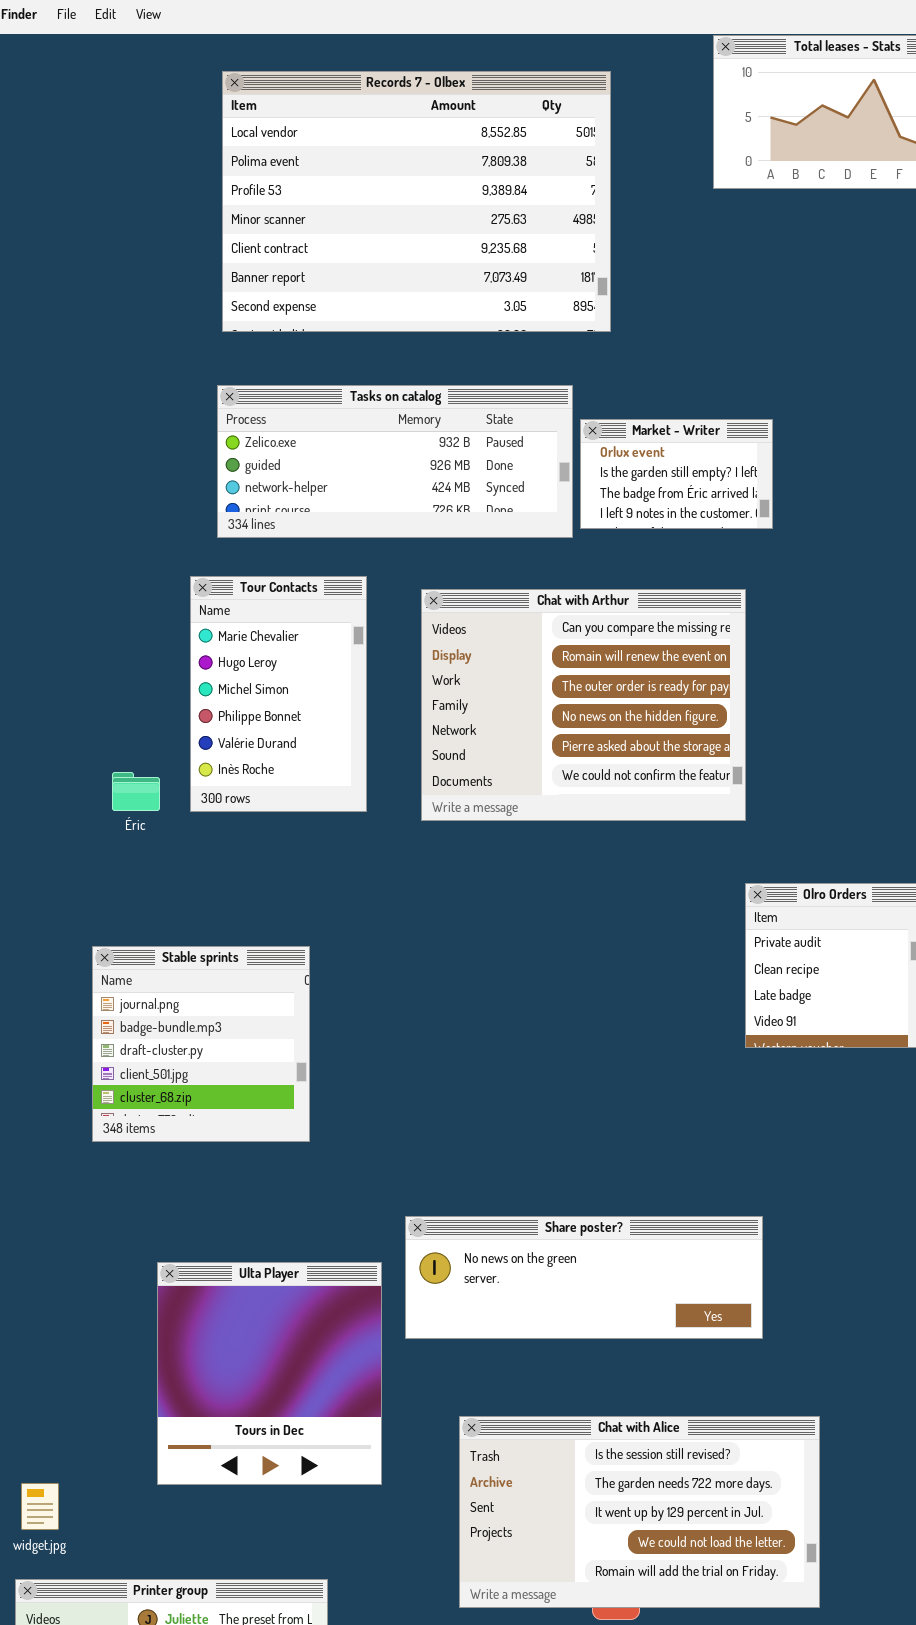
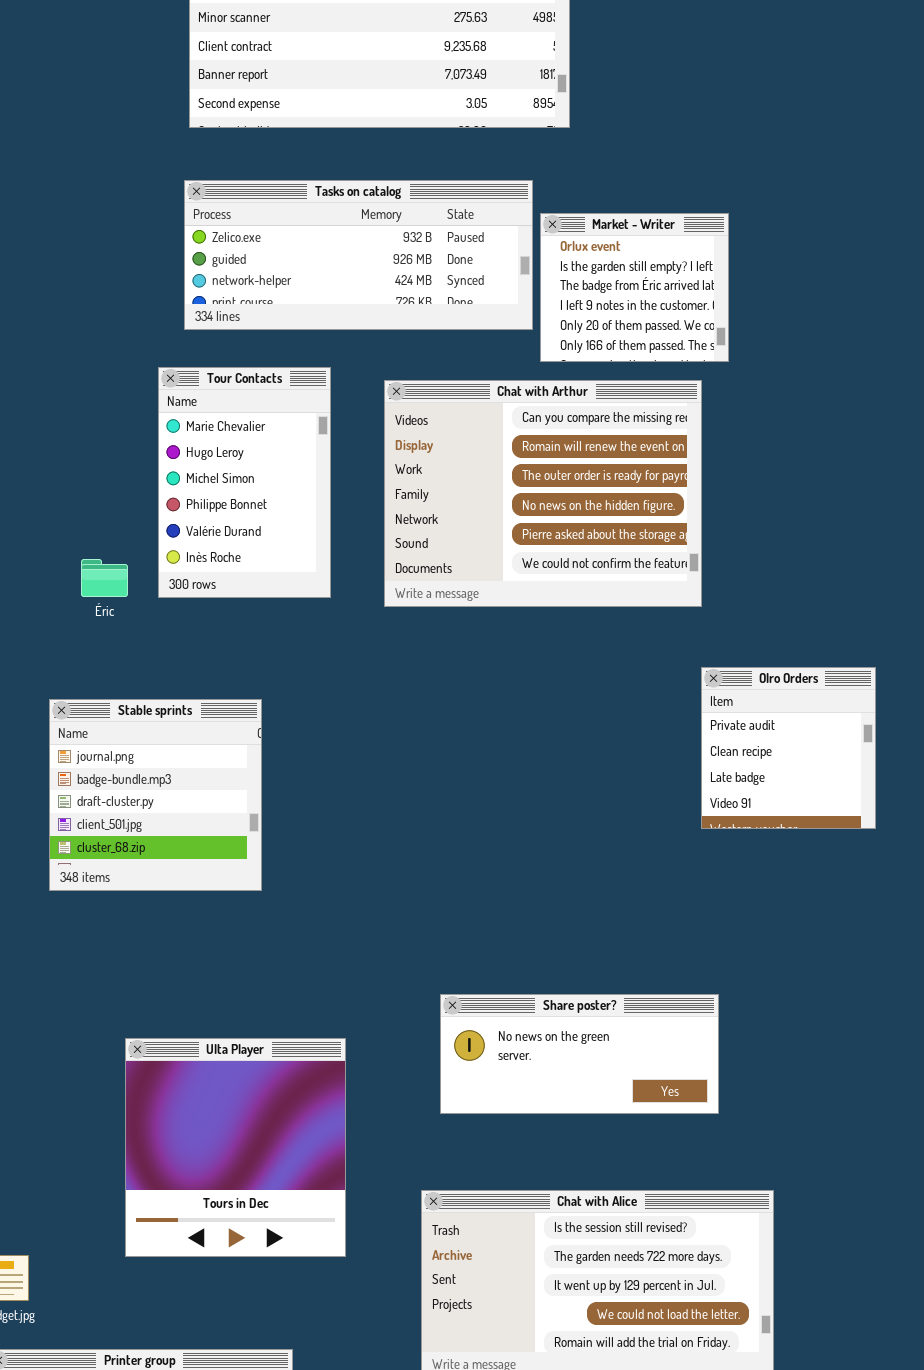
Market - Writer: [580,419,773,529] -> [540,213,729,362], resized
Stable sprints: [92,946,310,1142] -> [49,699,262,891], moved
Share poster?: [405,1216,763,1339] -> [440,994,719,1114], resized

